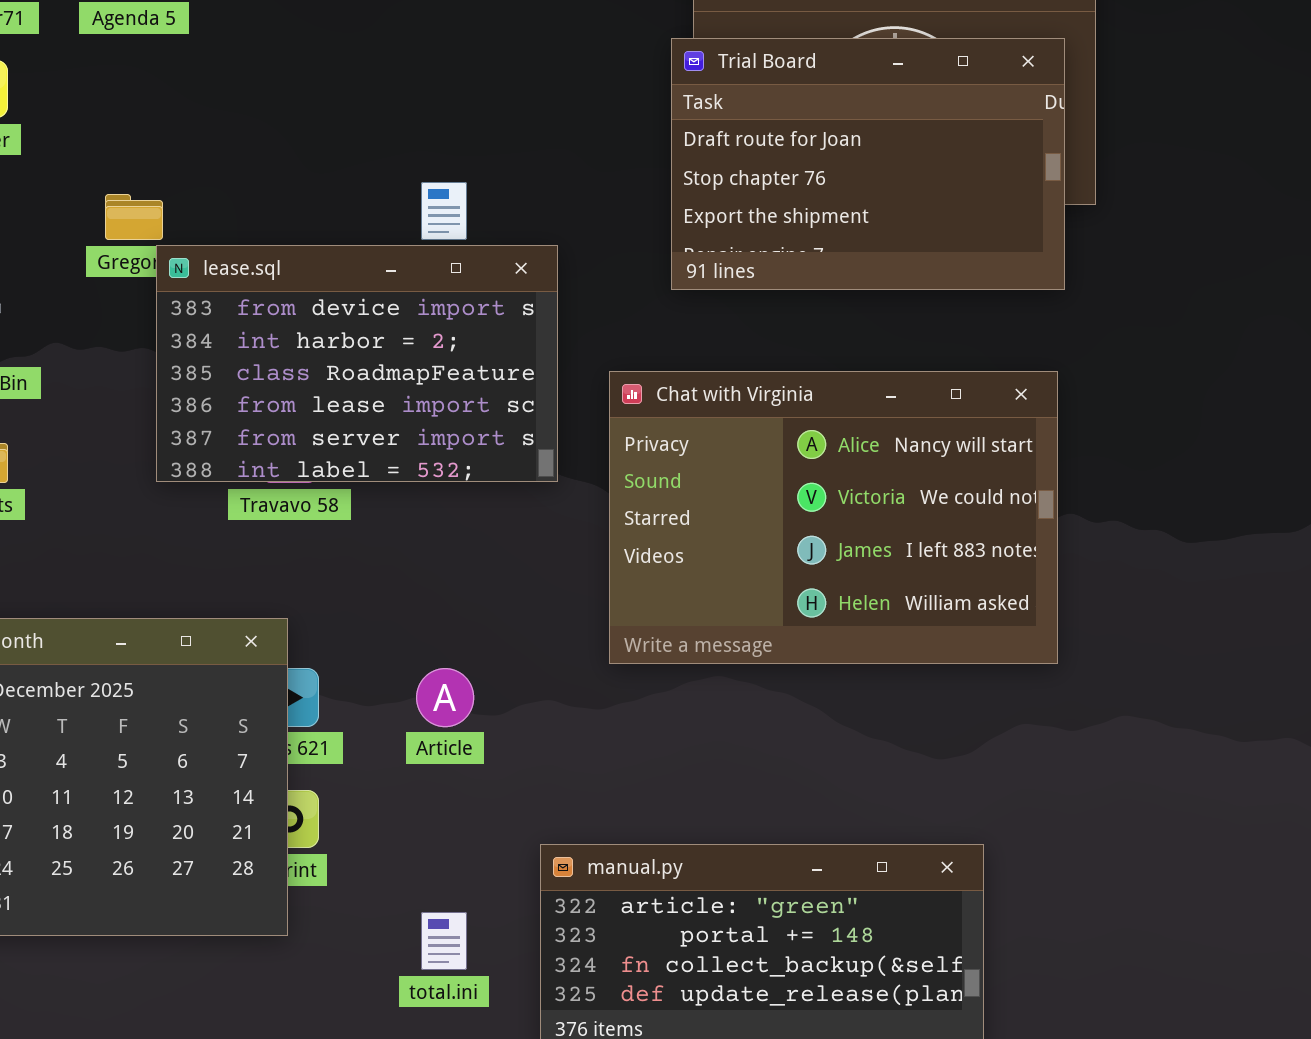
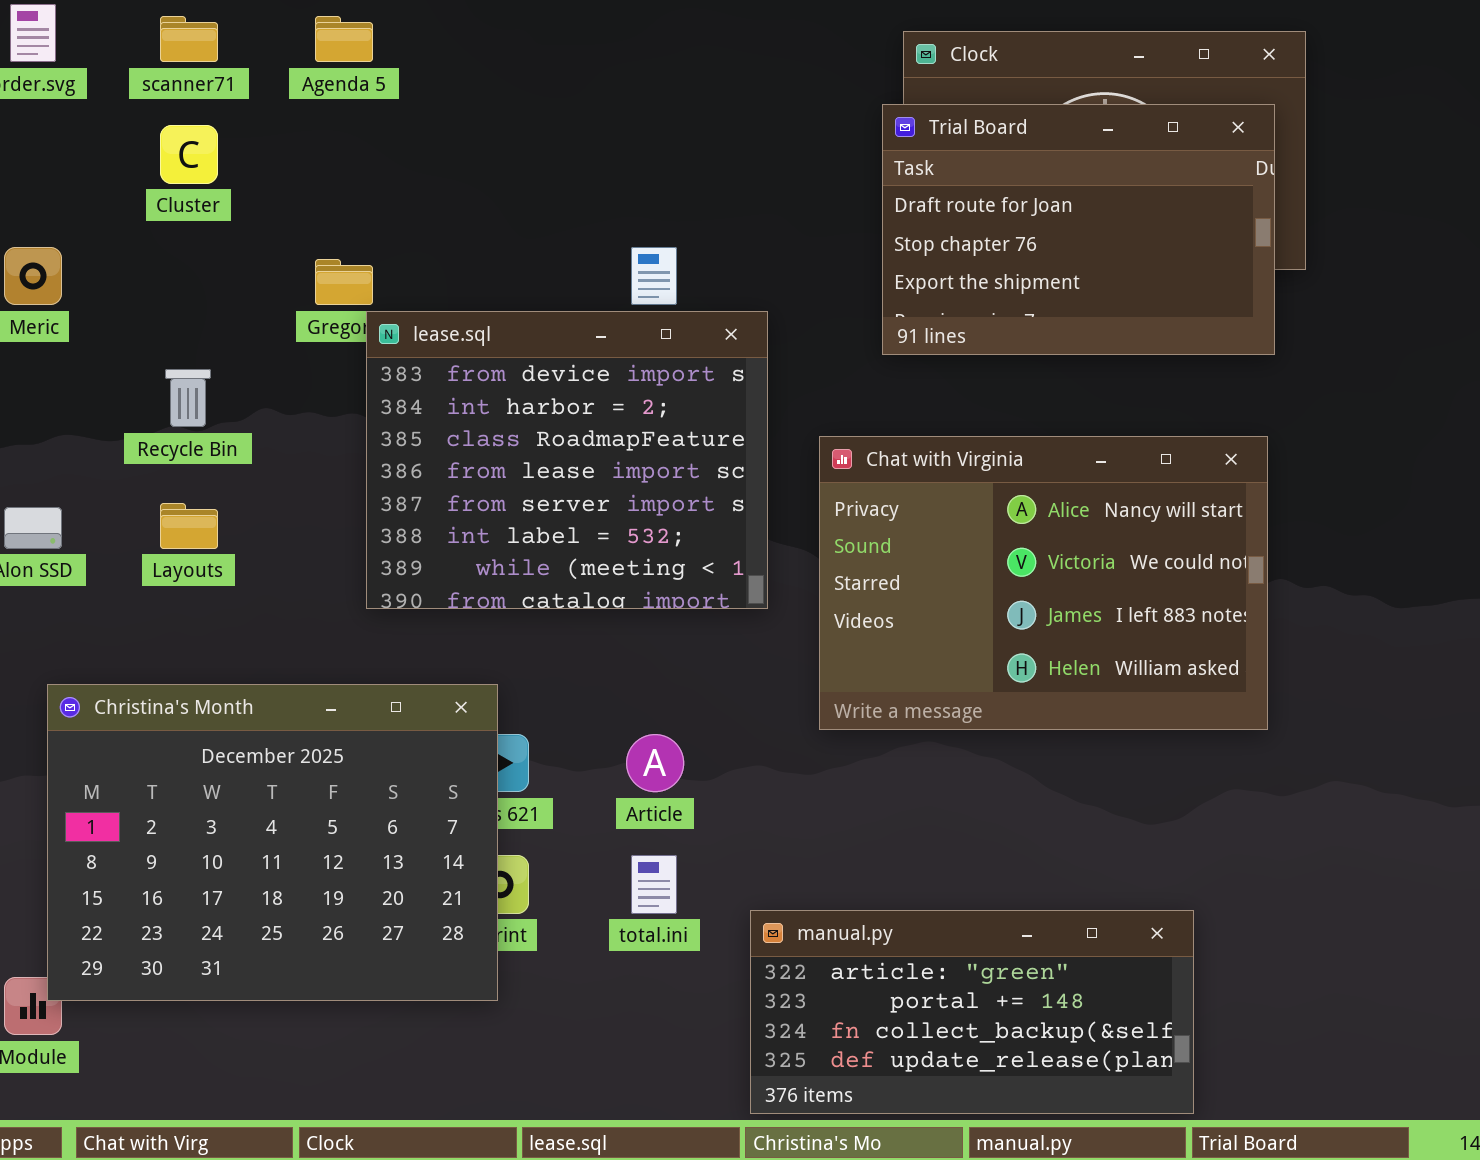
lease.sql: [156,245,558,482] -> [366,311,768,609], resized
total.ini: [421,912,467,970] -> [631,855,677,914], moved

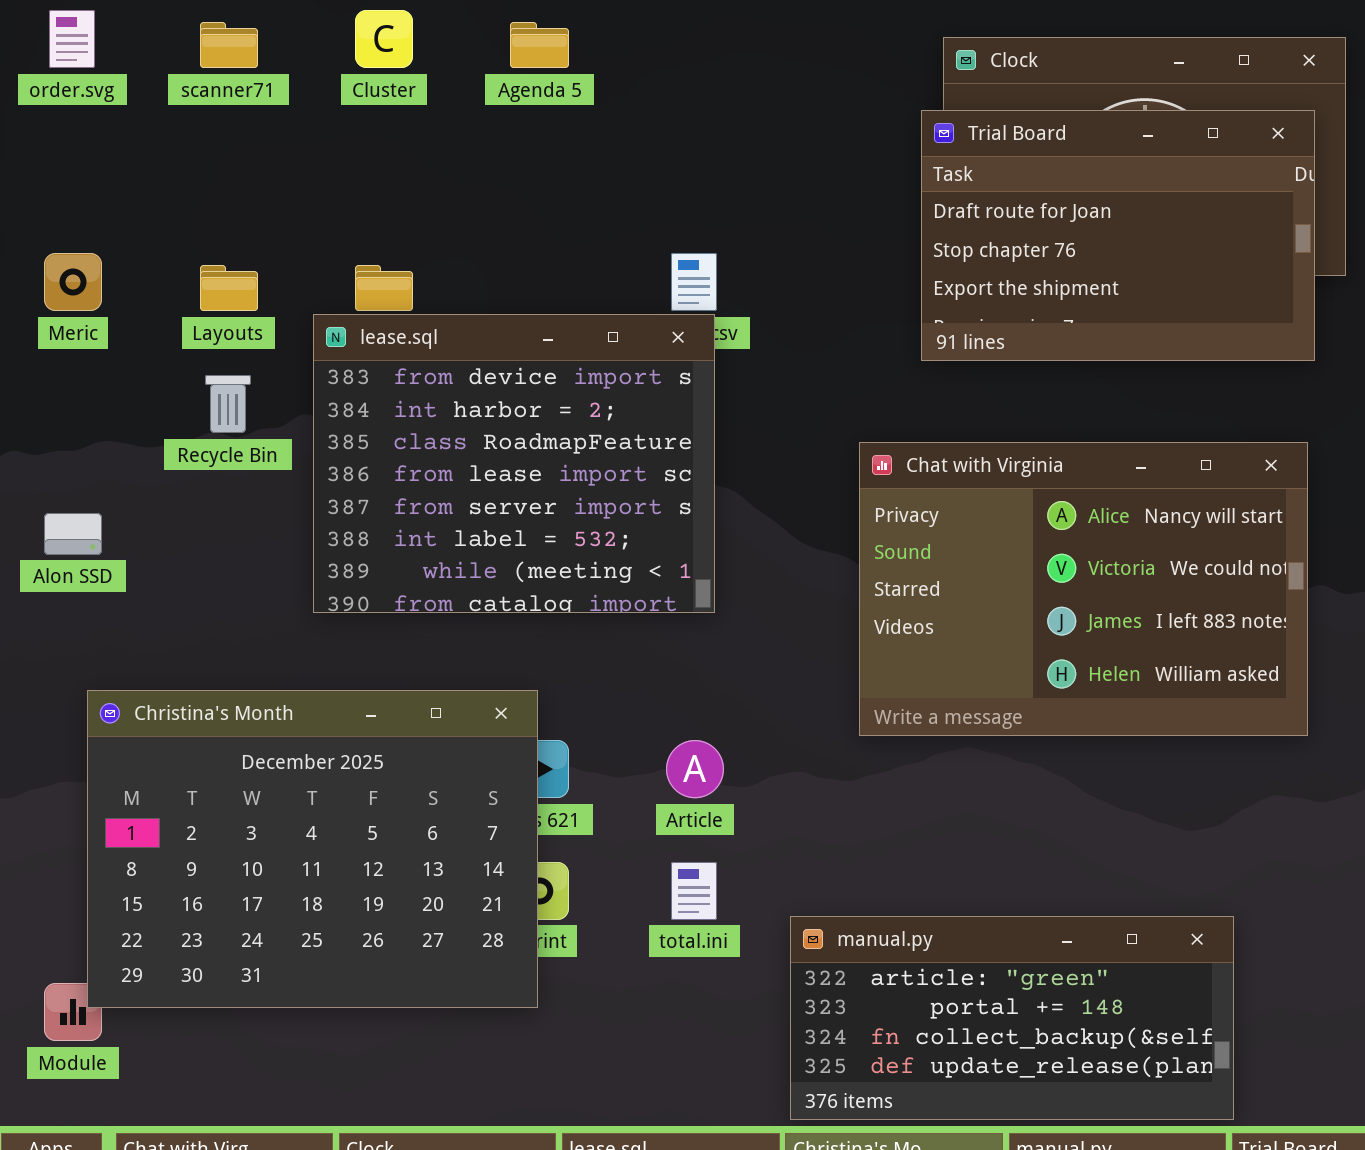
Agenda 5: [315,16,373,62] -> [510,22,569,68], moved
Cluster: [160,125,218,184] -> [355,10,413,68], moved
lease.sql: [366,311,768,609] -> [313,314,715,613], moved
Layouts: [160,503,218,549] -> [200,265,258,311], moved

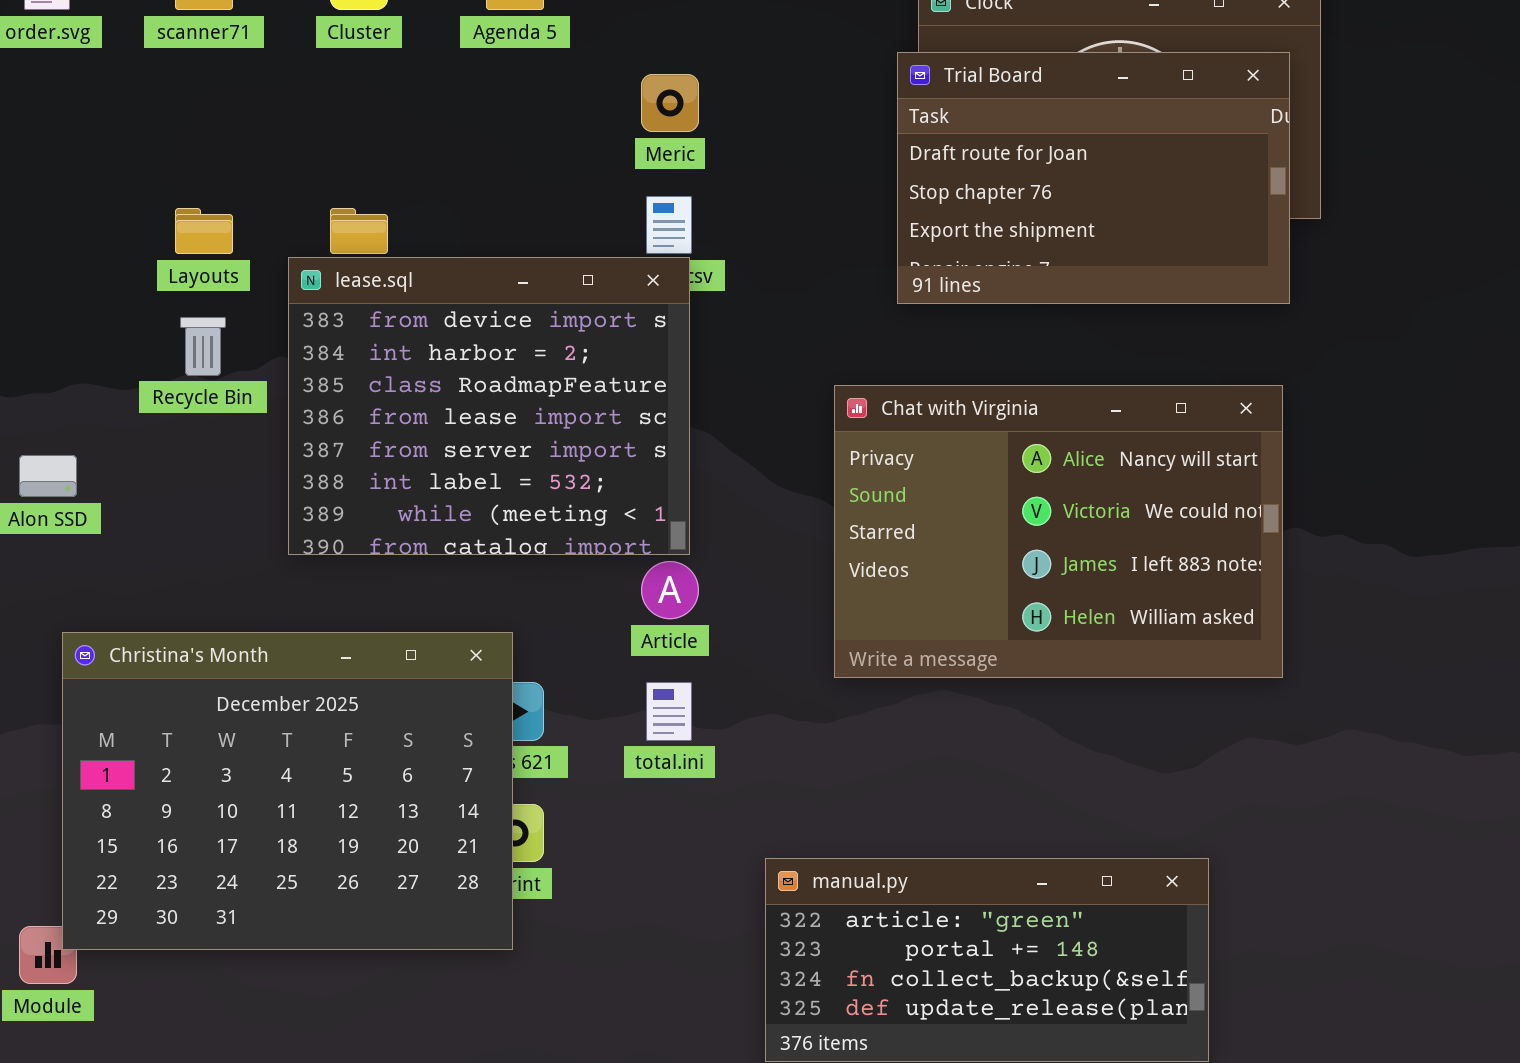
Meric: [44,253,102,311] -> [641,74,699,132], moved
Article: [666,740,724,798] -> [641,561,699,619], moved
total.ini: [671,862,717,920] -> [646,682,692,741], moved

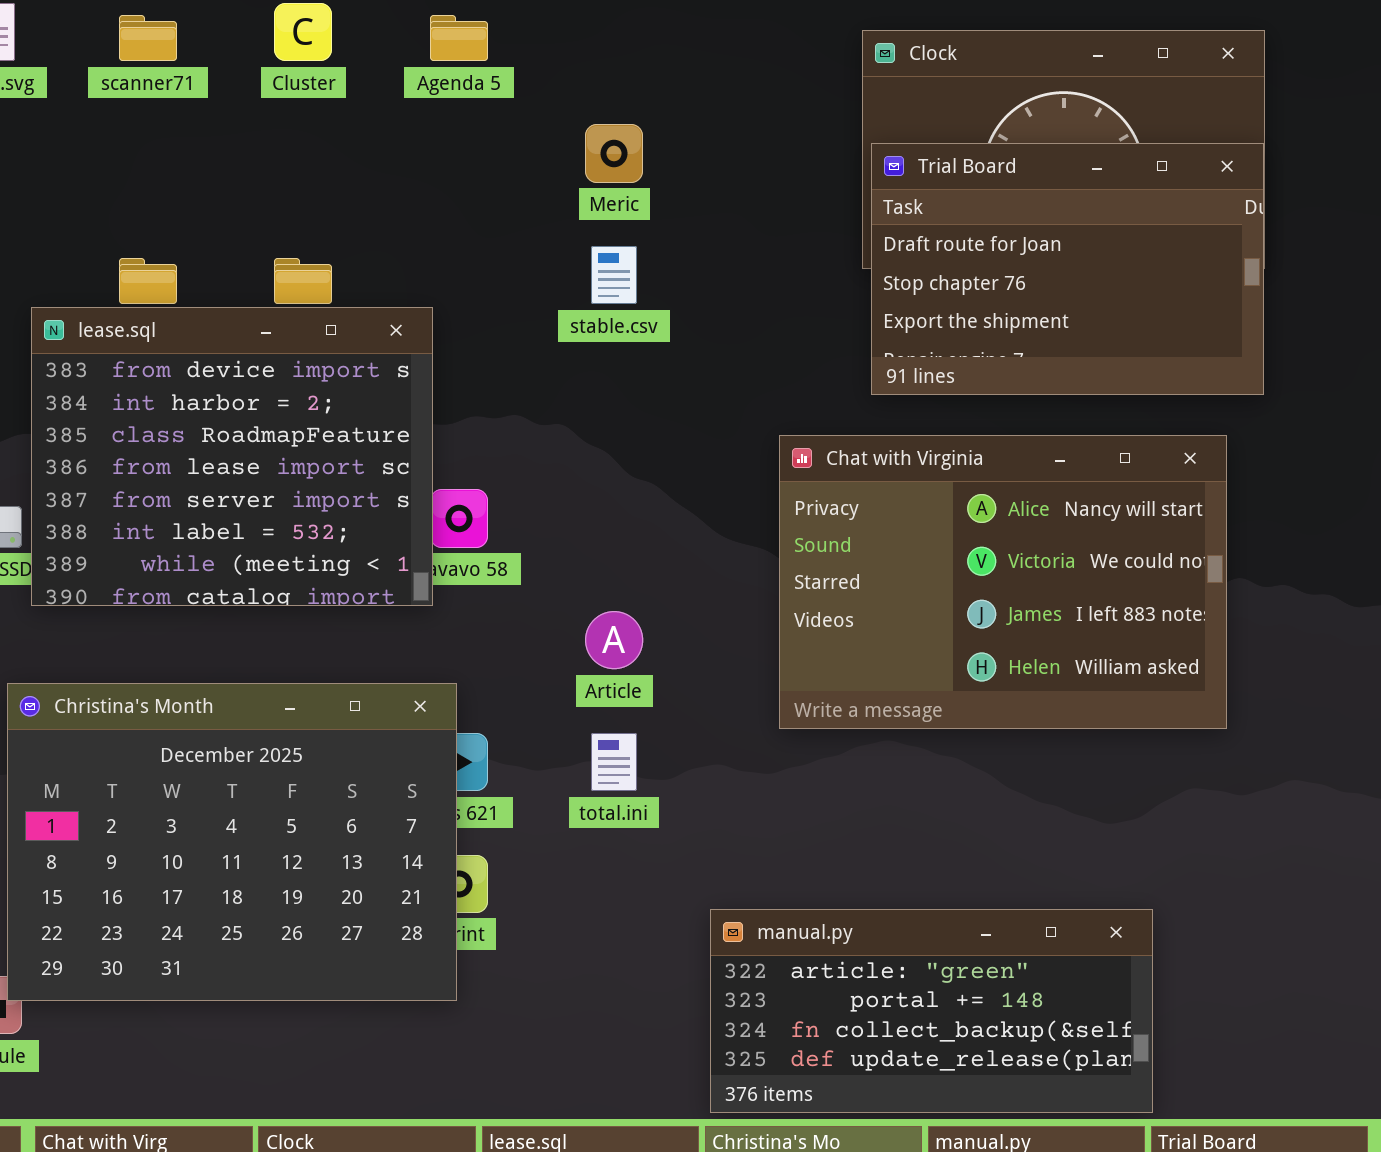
Trial Board: [897,52,1290,304] -> [871,143,1264,395], moved
lease.sql: [288,257,690,555] -> [31,307,433,606], moved

